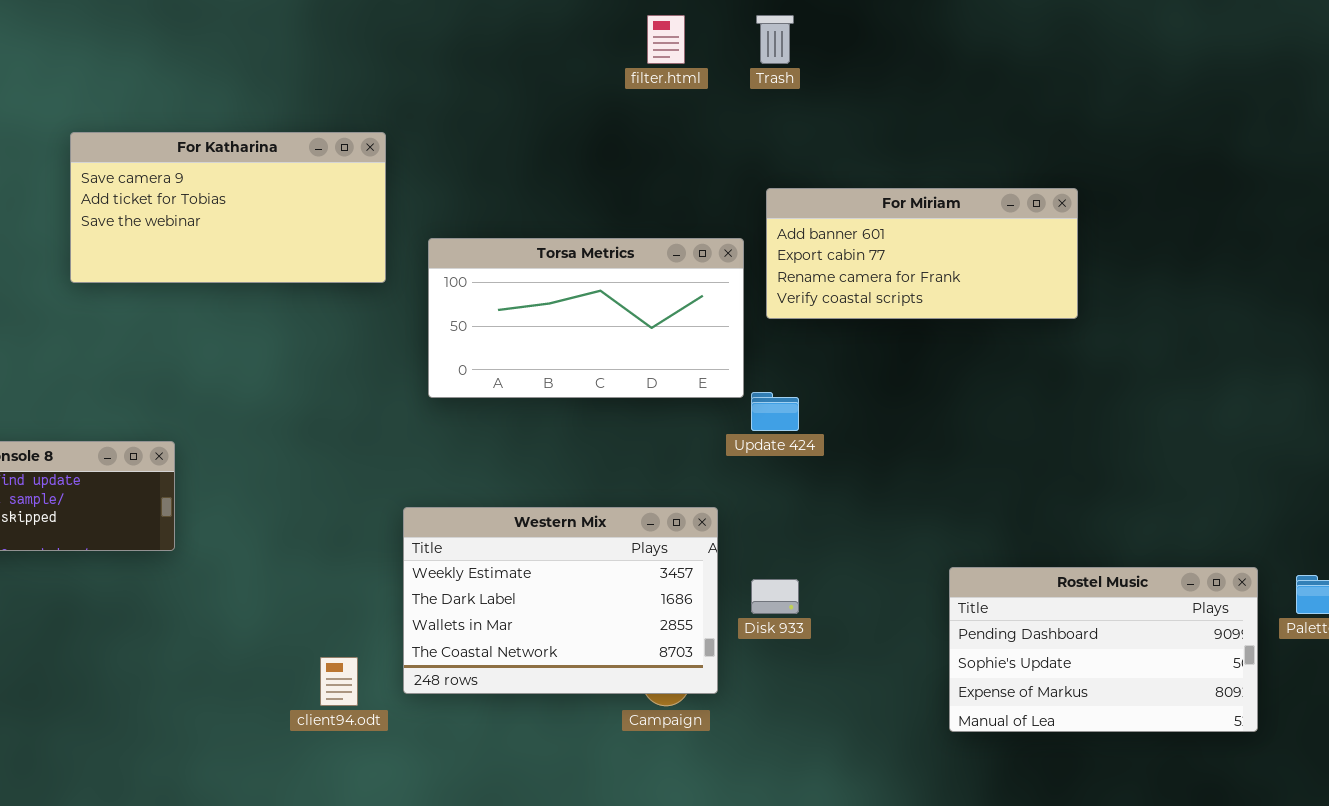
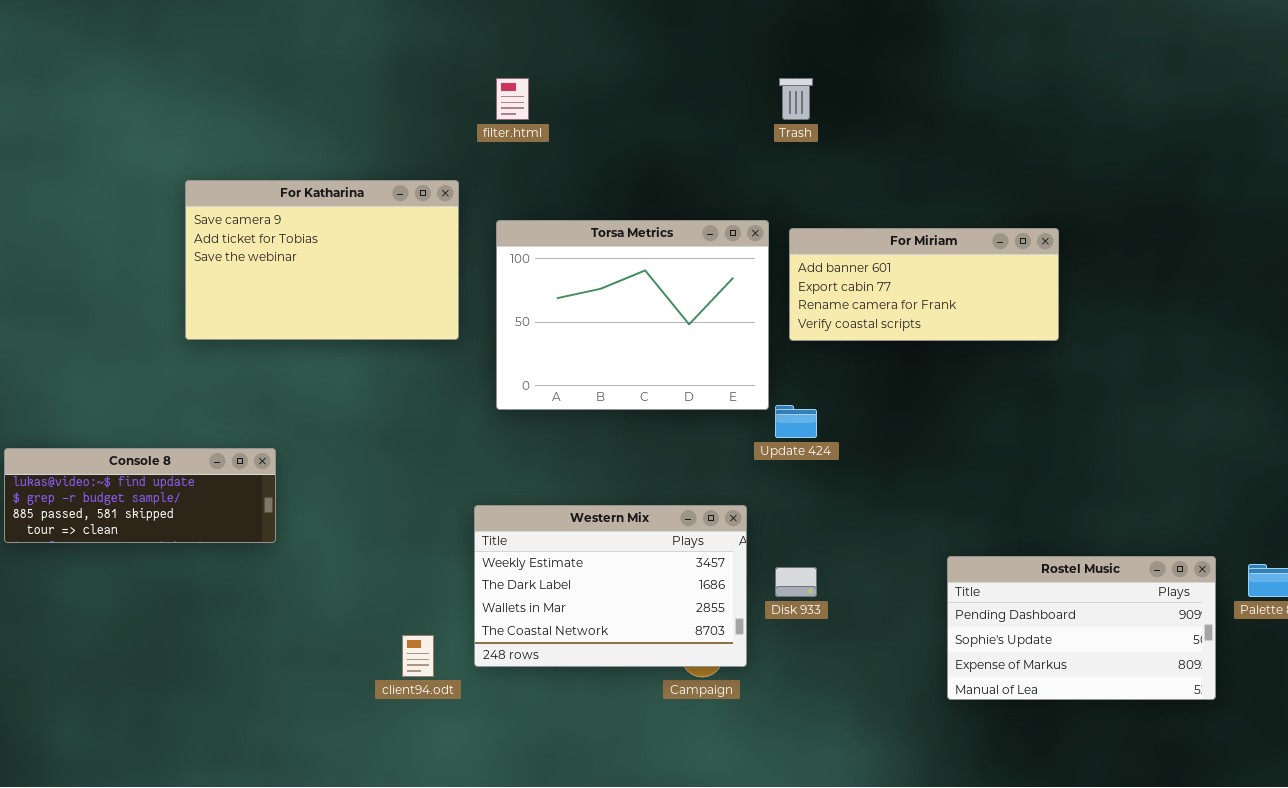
filter.html: [647,15,685,64] -> [496,78,529,120], moved
For Katharina: [70,132,386,283] -> [185,180,459,340], resized
Torsa Metrics: [428,238,744,398] -> [496,220,769,410], resized

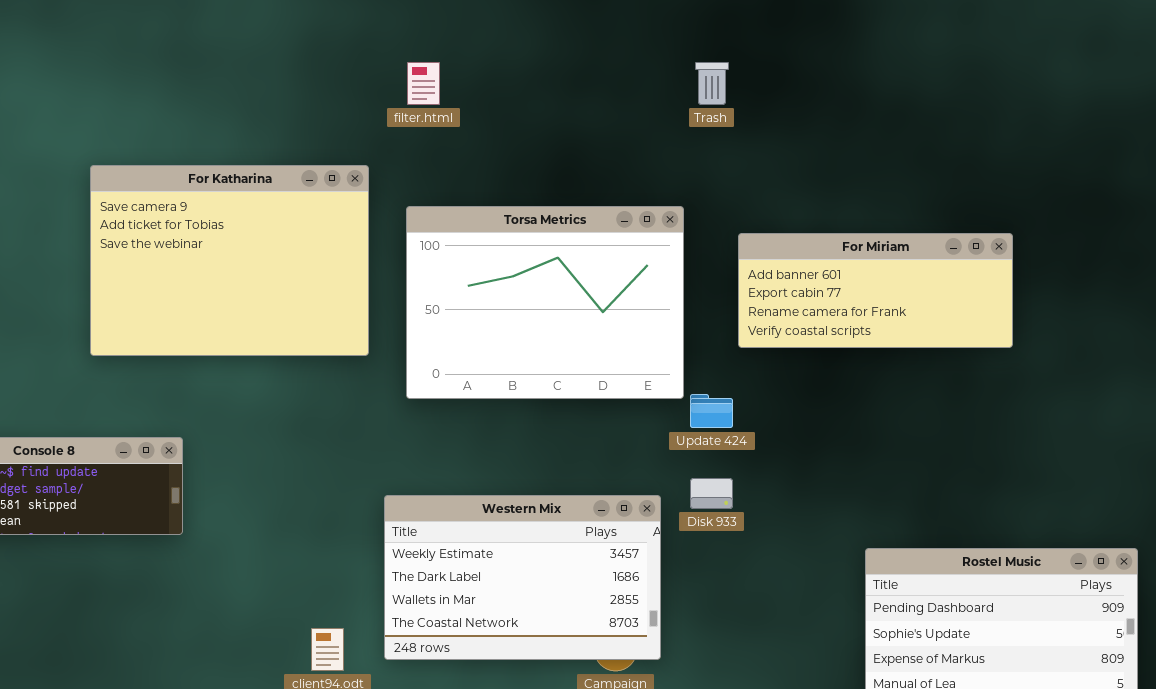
For Katharina: [185,180,459,340] -> [90,165,369,356], resized
For Miriam: [789,228,1059,341] -> [738,233,1013,348], moved
Disk 933: [775,567,817,597] -> [690,478,733,509], moved

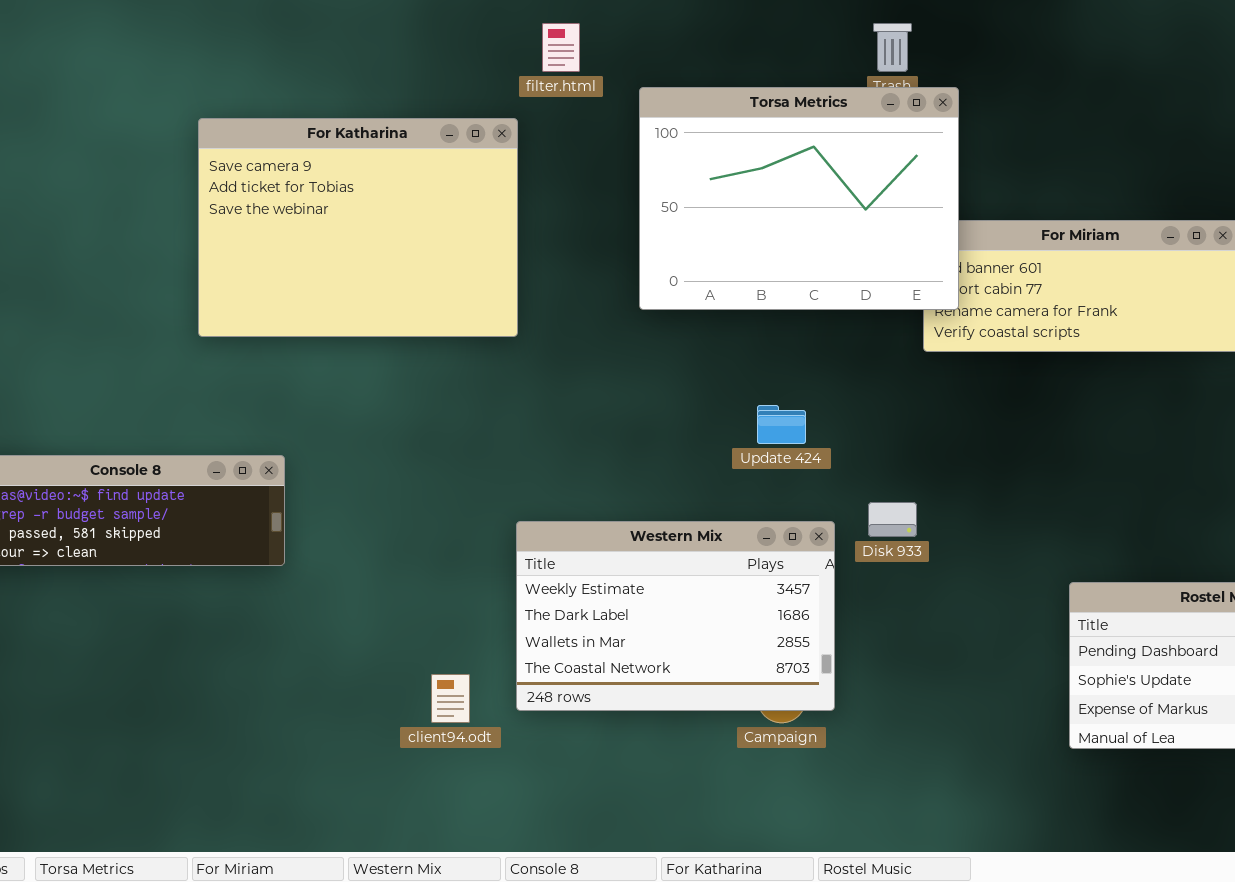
For Katharina: [90,165,369,356] -> [198,118,518,337], moved
Torsa Metrics: [406,206,684,399] -> [639,87,959,310], moved
Update 424: [690,394,733,428] -> [757,405,806,444], moved

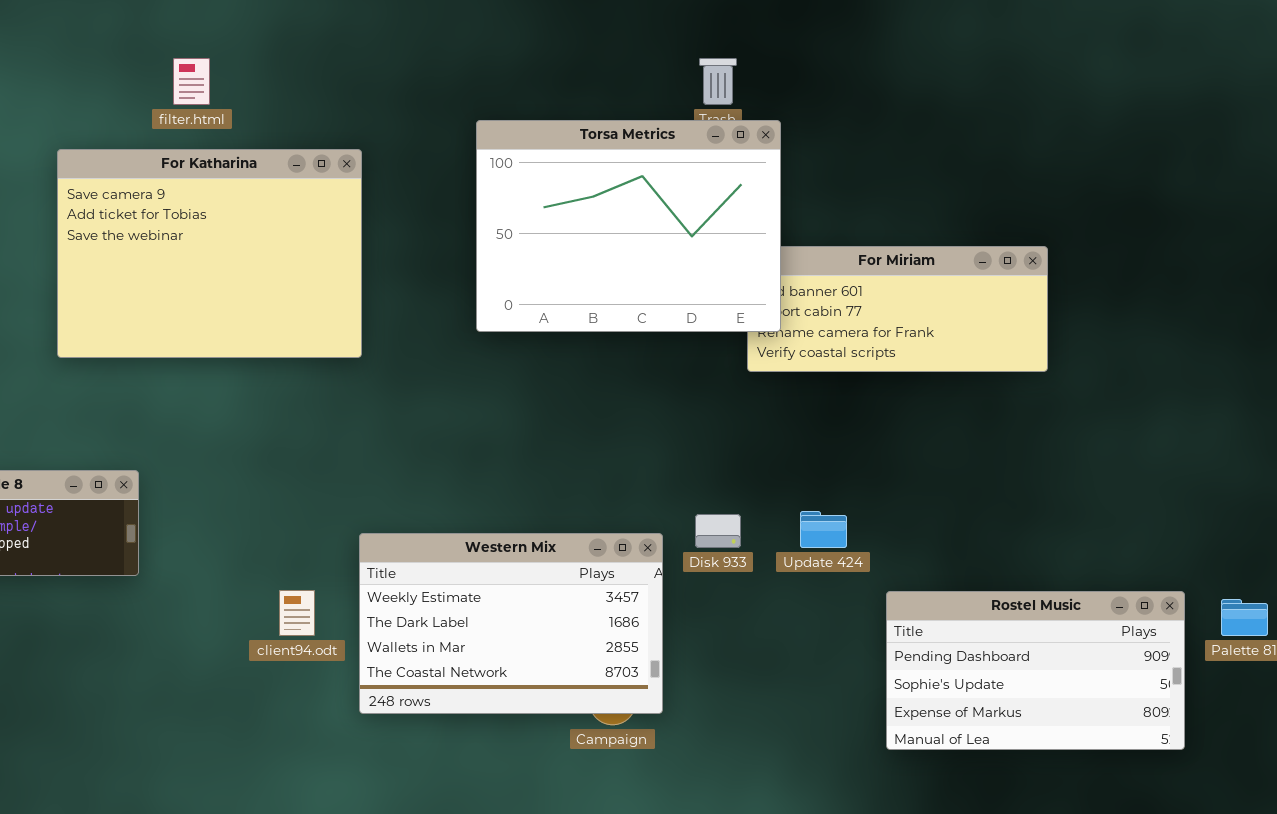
filter.html: [542,23,580,72] -> [173,58,210,105], moved
Update 424: [757,405,806,444] -> [800,511,847,548], moved
client94.odt: [431,674,470,723] -> [279,590,315,636], moved

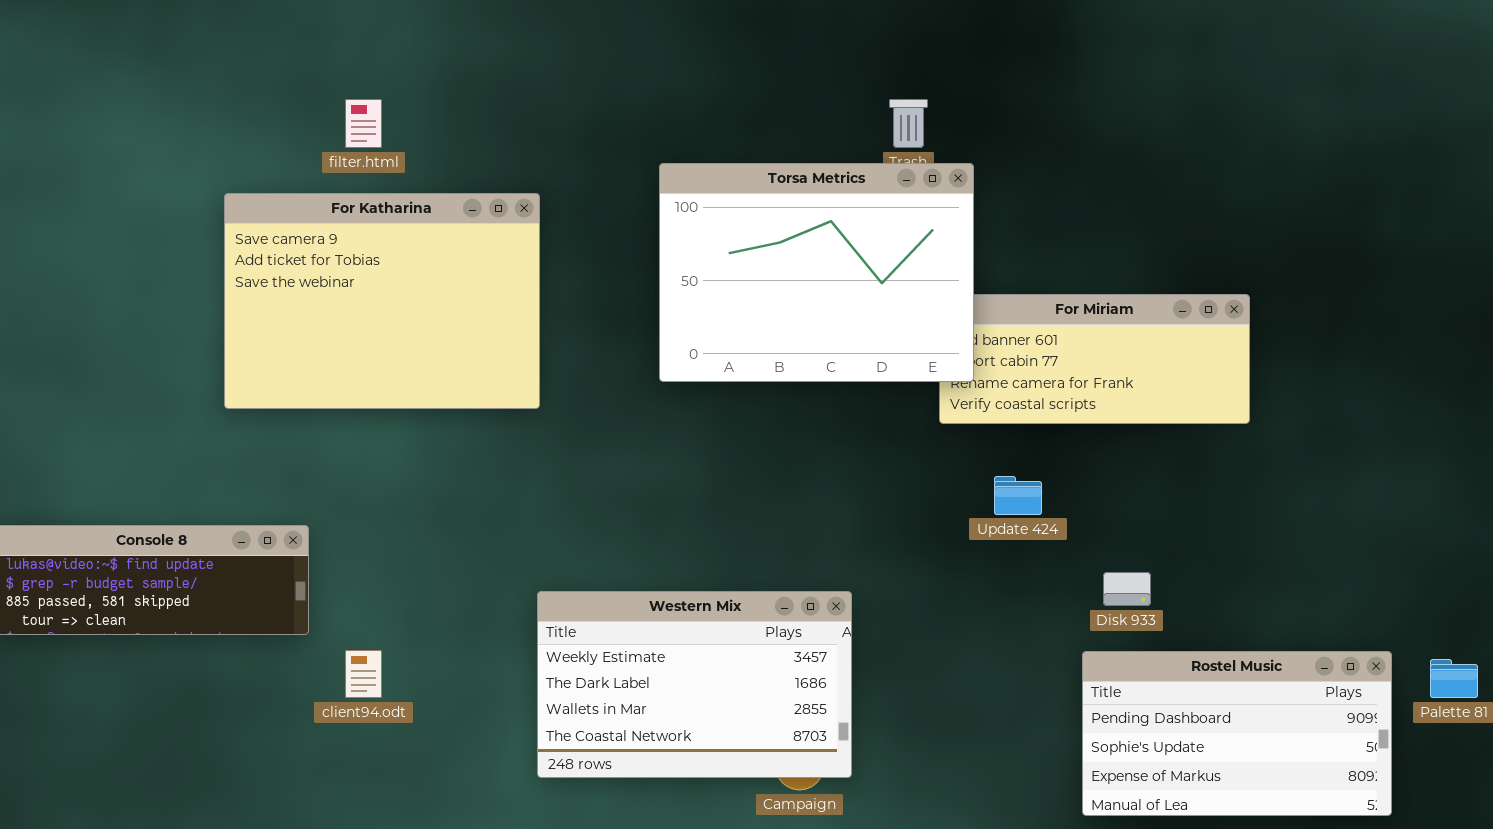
Update 424: [800,511,847,548] -> [994,476,1042,515], moved
Disk 933: [695,514,741,548] -> [1103,572,1151,606], moved
client94.odt: [279,590,315,636] -> [345,650,382,698], moved

